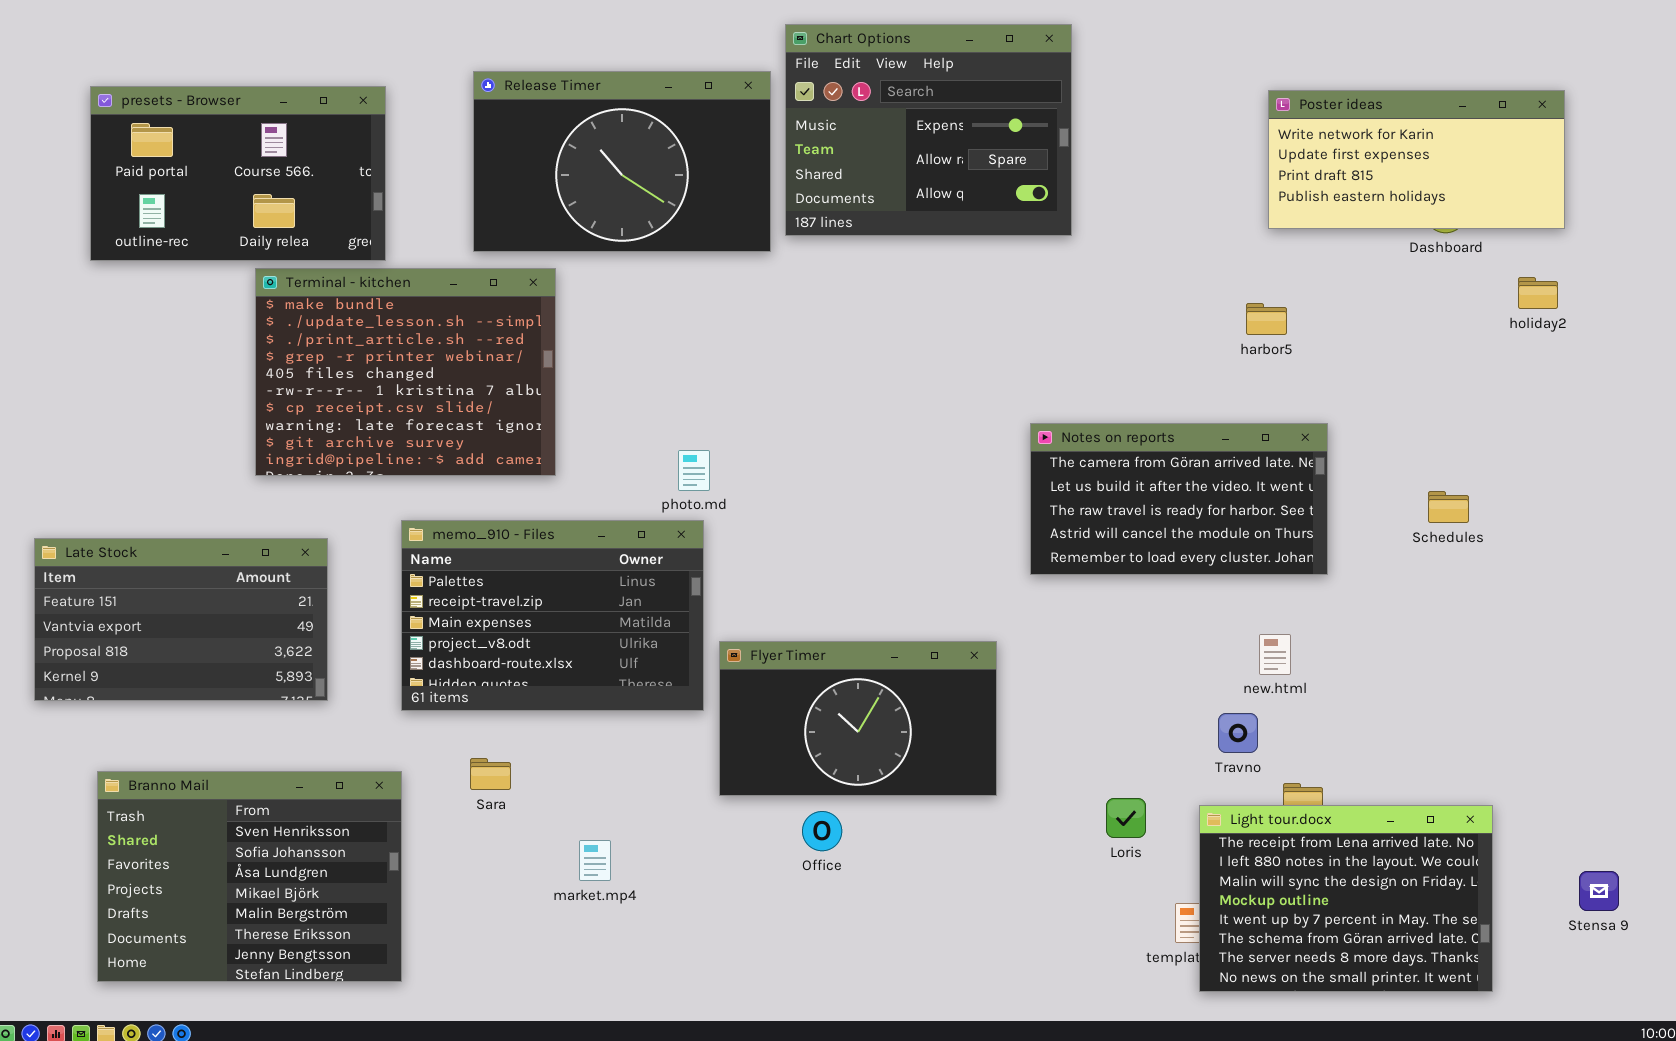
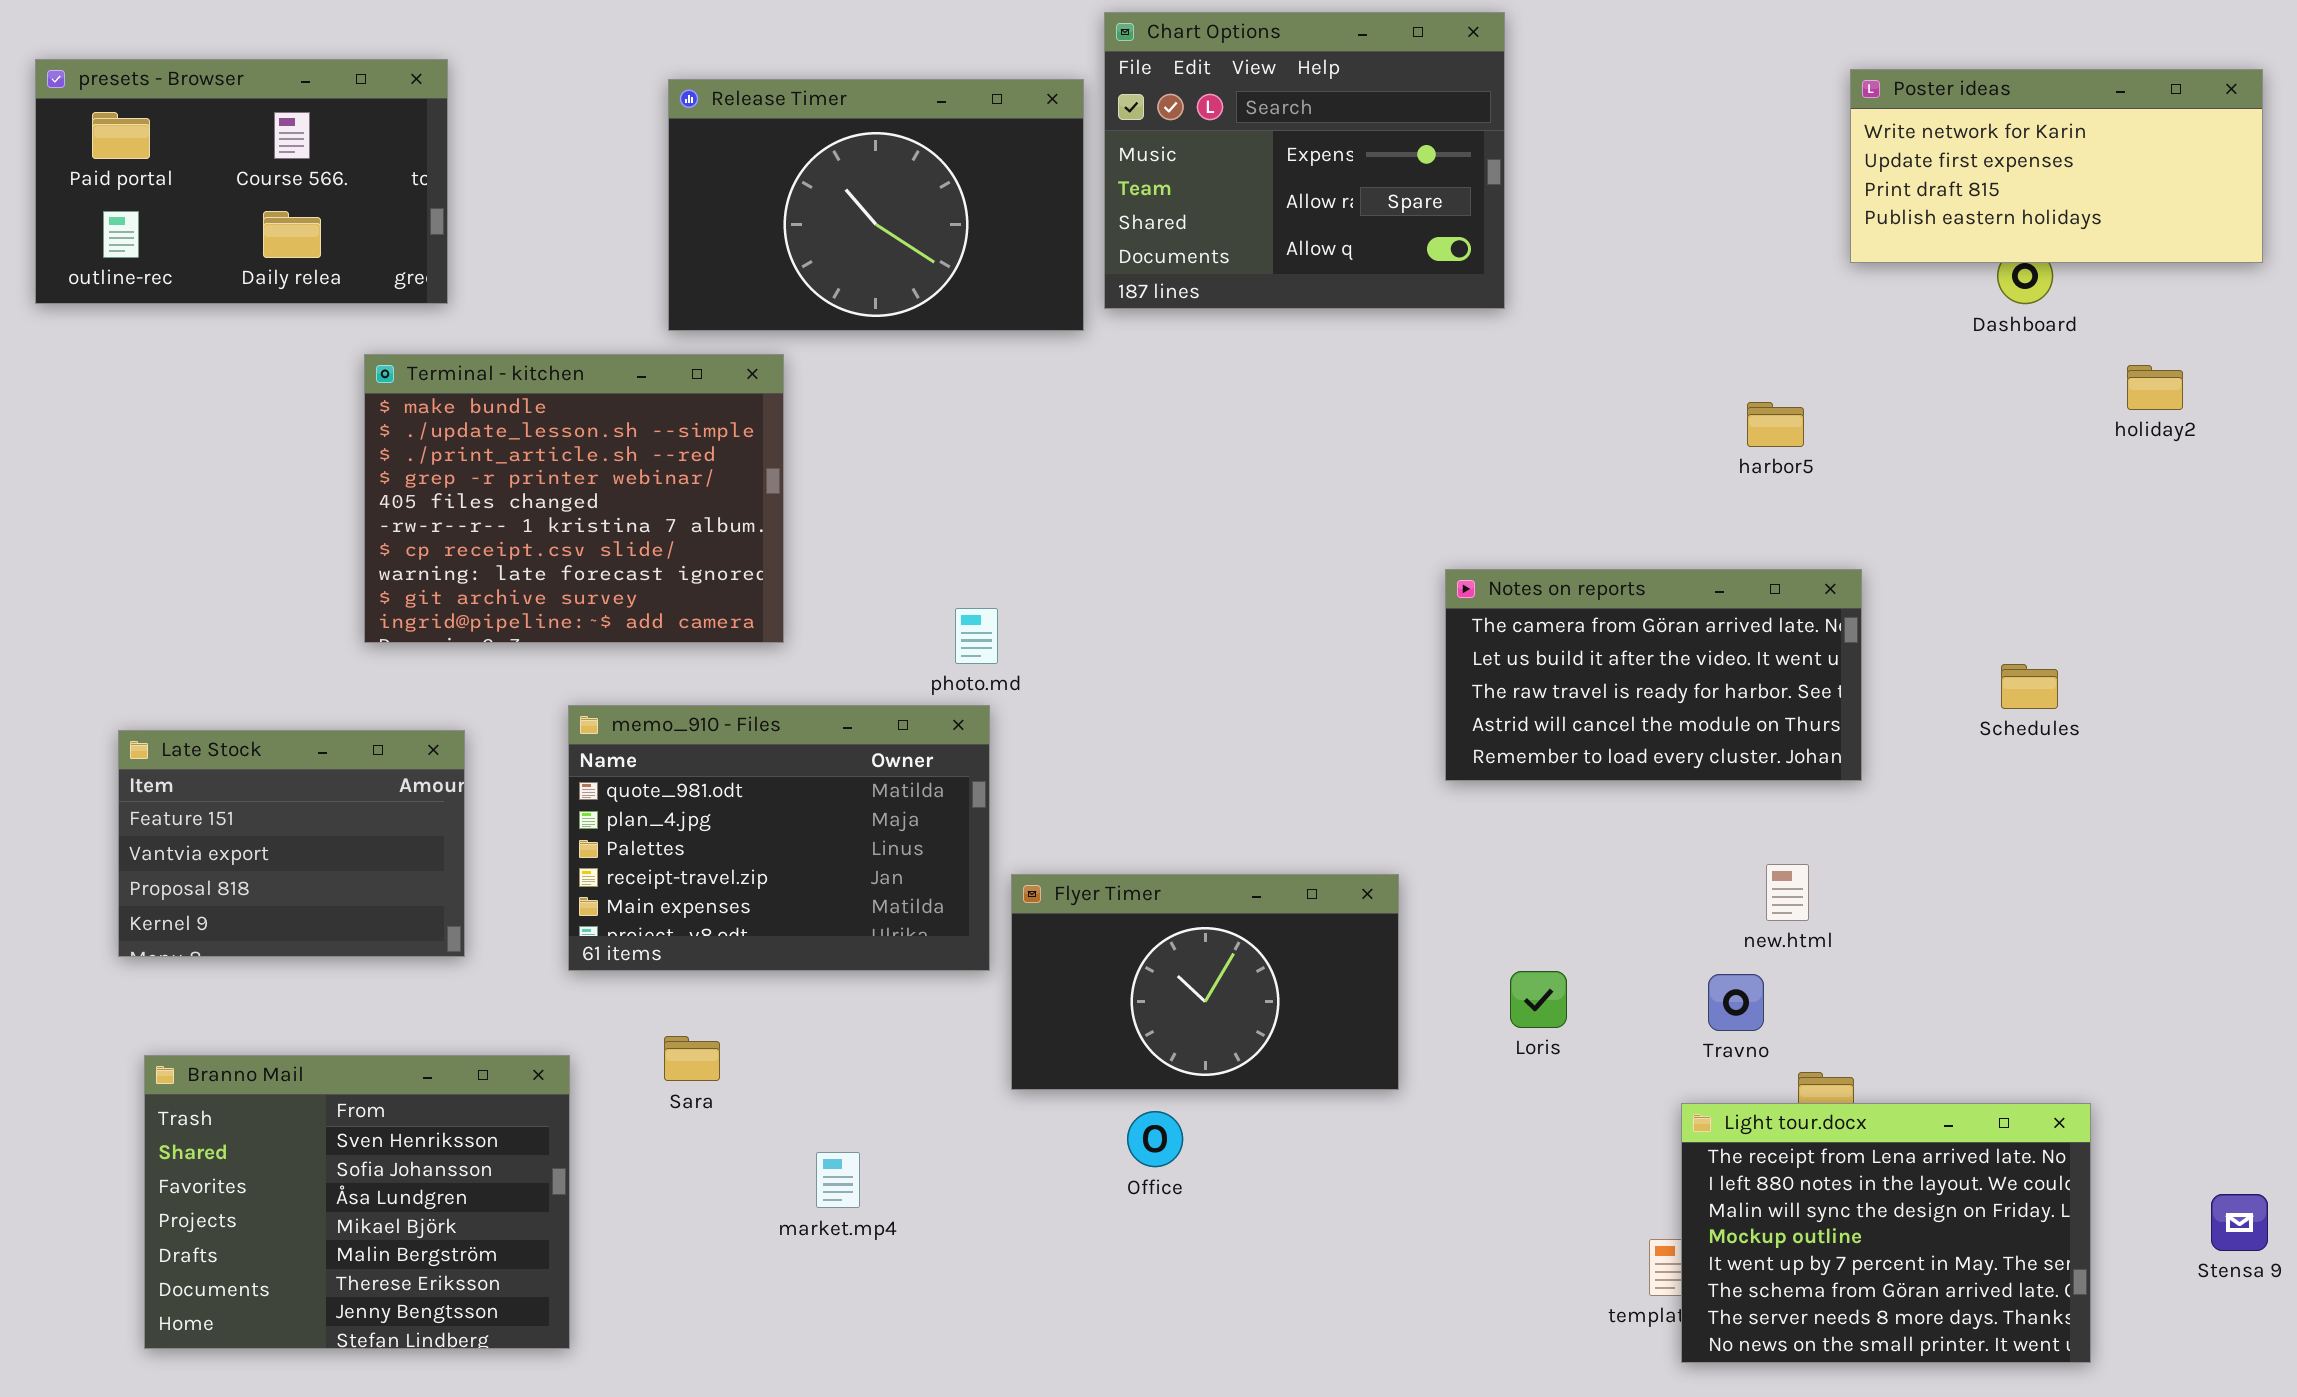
presets - Browser: [90,86,386,261] -> [35,59,448,304], moved
Poster ideas: [1268,90,1565,229] -> [1850,69,2263,263], moved
memo_910 - Files: [401,520,704,711] -> [568,705,990,971], scrolled up 2 rows
Late Stock: [34,538,328,701] -> [118,730,465,957], resized
Loris: [1106,798,1146,838] -> [1510,971,1567,1028], moved

